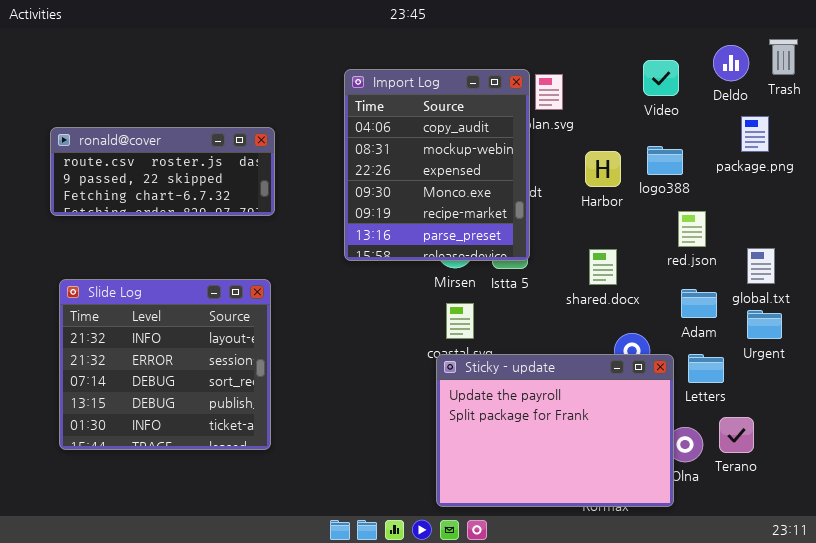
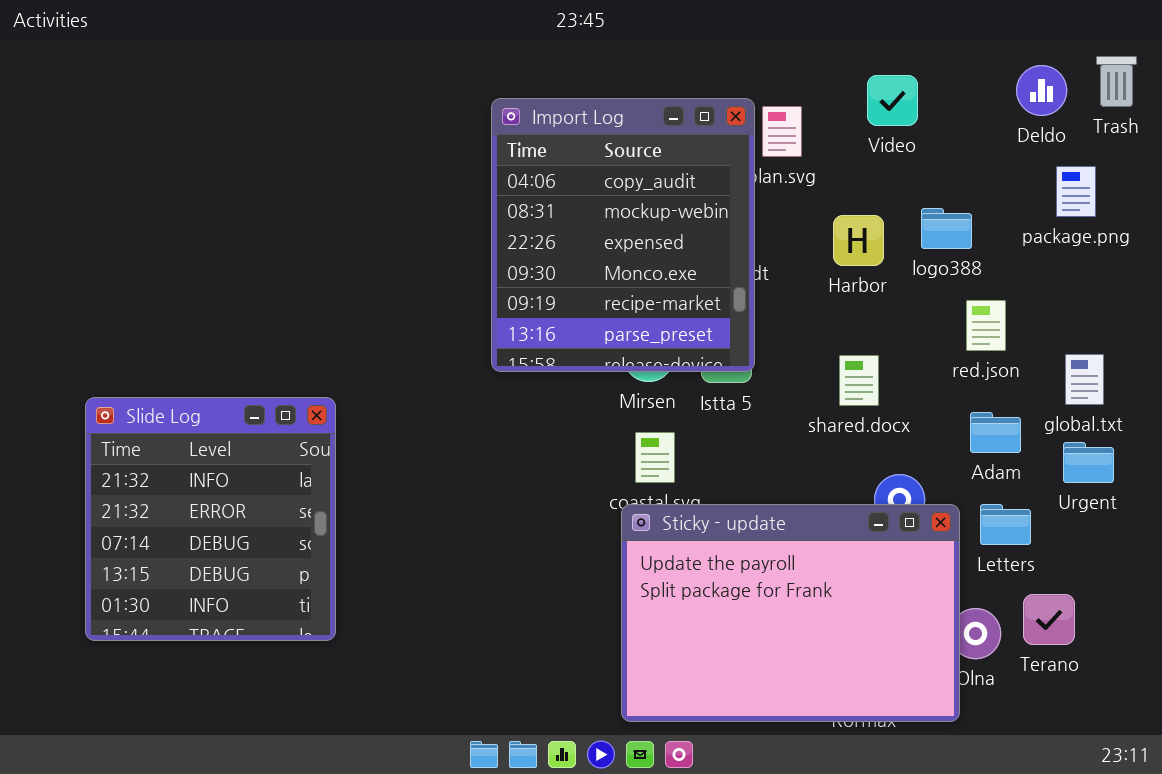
Video: [643,60,679,96] -> [867,75,918,126], moved
ronald@cover: [50,127,275,216] -> none, closed
Slide Log: [59,279,271,450] -> [85,397,336,641], resized

